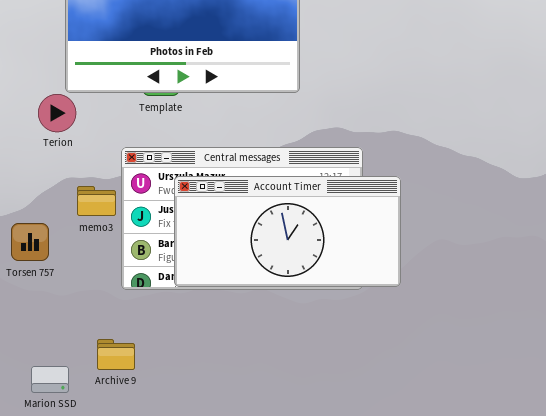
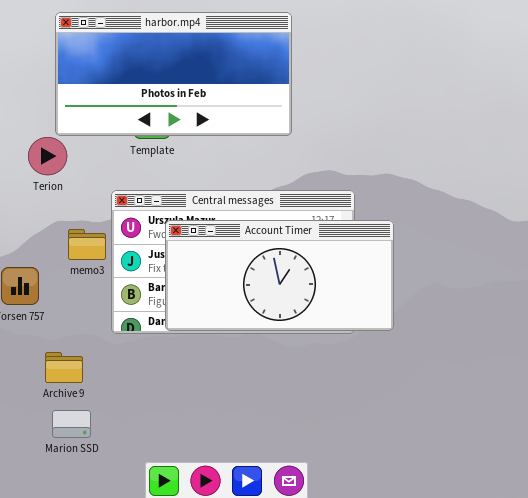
Archive 9: [97,339,135,370] -> [45,352,83,383], moved
Marion SSD: [31,366,69,393] -> [52,410,91,438], moved

